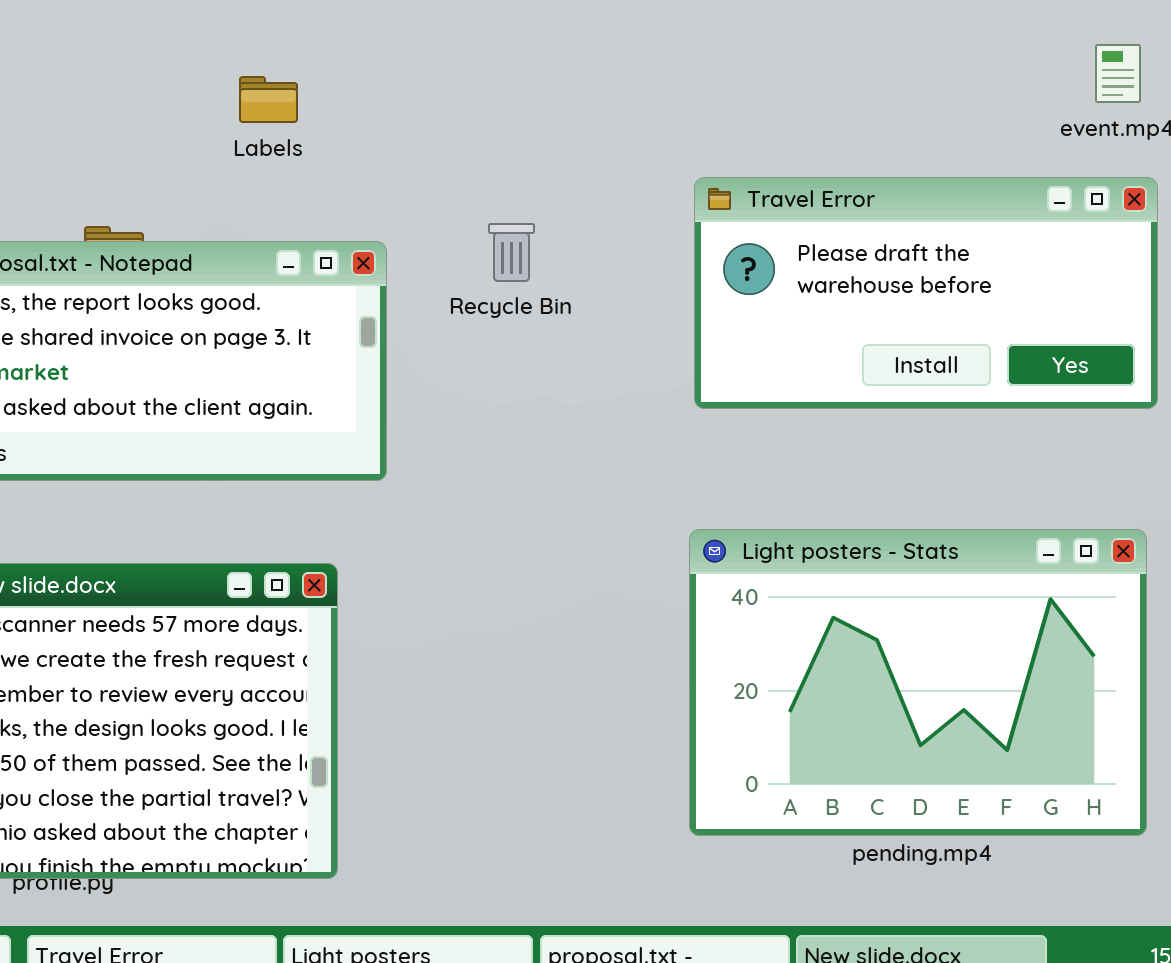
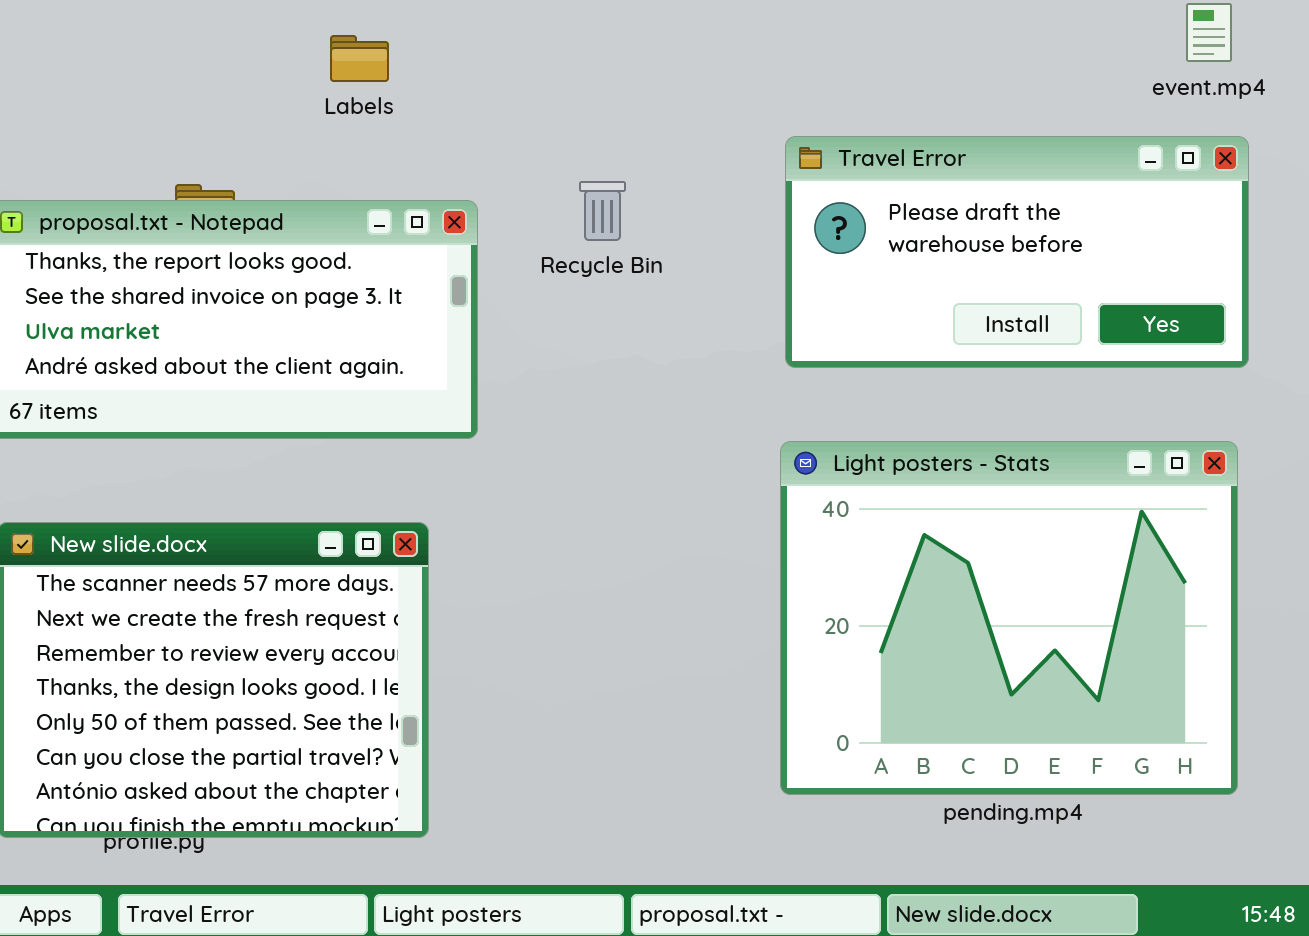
Light posters - Stats: [689,529,1147,836] -> [780,441,1238,795], resized

